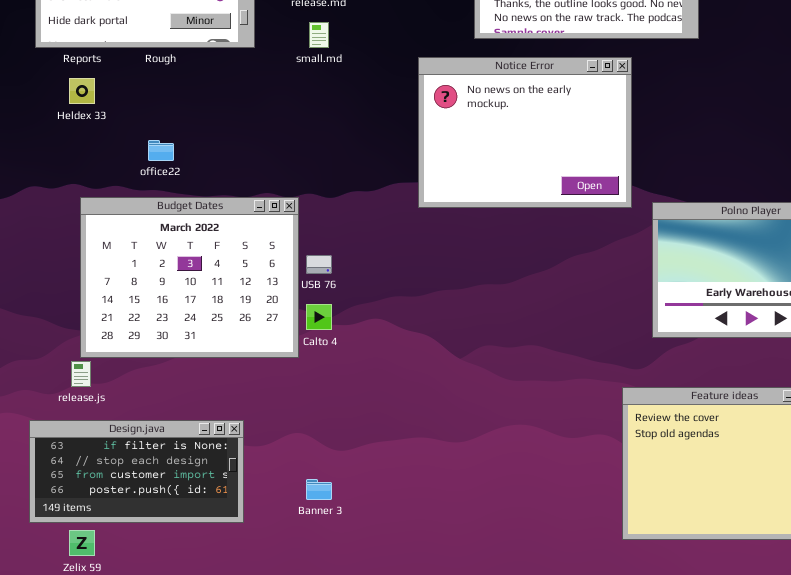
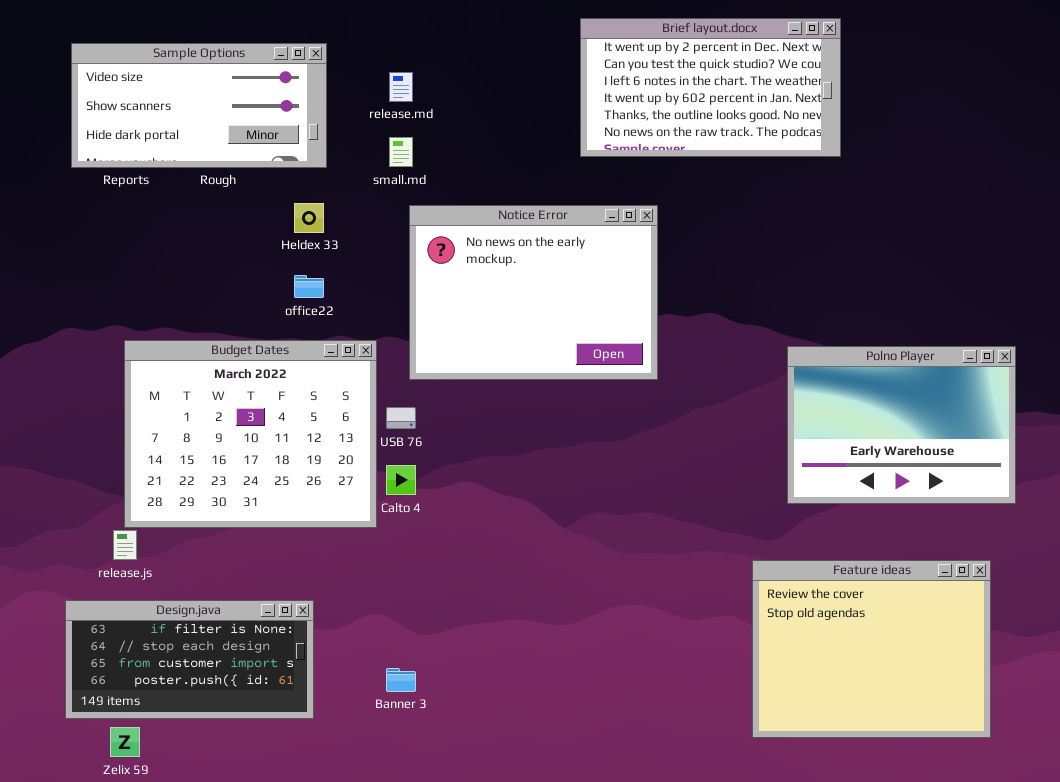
Notice Error: [418,57,632,208] -> [409,205,658,380], moved
Heldex 33: [69,78,95,104] -> [294,203,324,233], moved
office22: [148,140,174,161] -> [294,275,324,298], moved

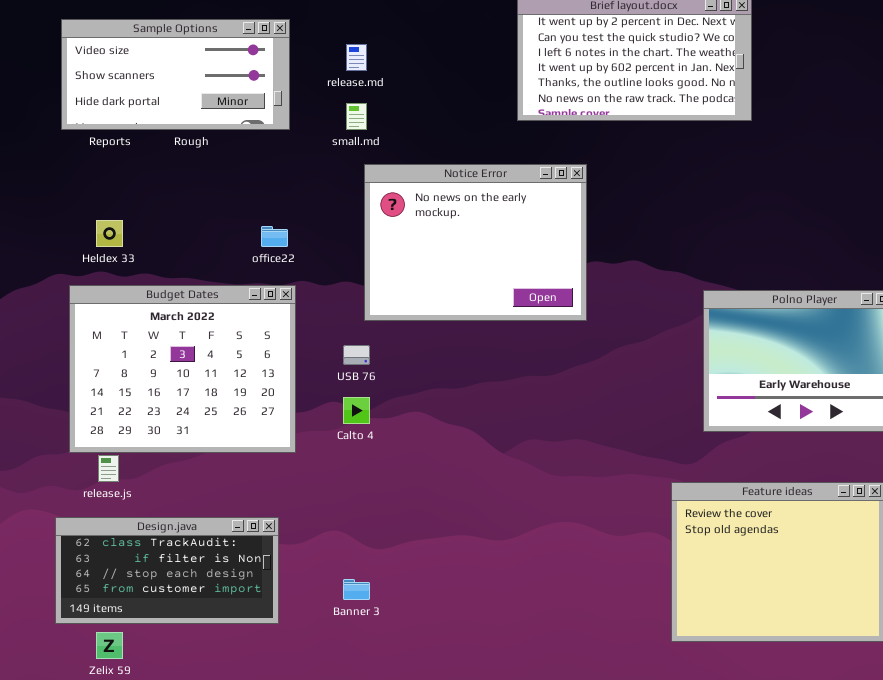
Heldex 33: [294,203,324,233] -> [96,220,123,247], moved
Budget Dates: [124,340,377,528] -> [69,285,296,453], moved
Design.java: [65,600,314,719] -> [55,517,279,624], scrolled up 1 row

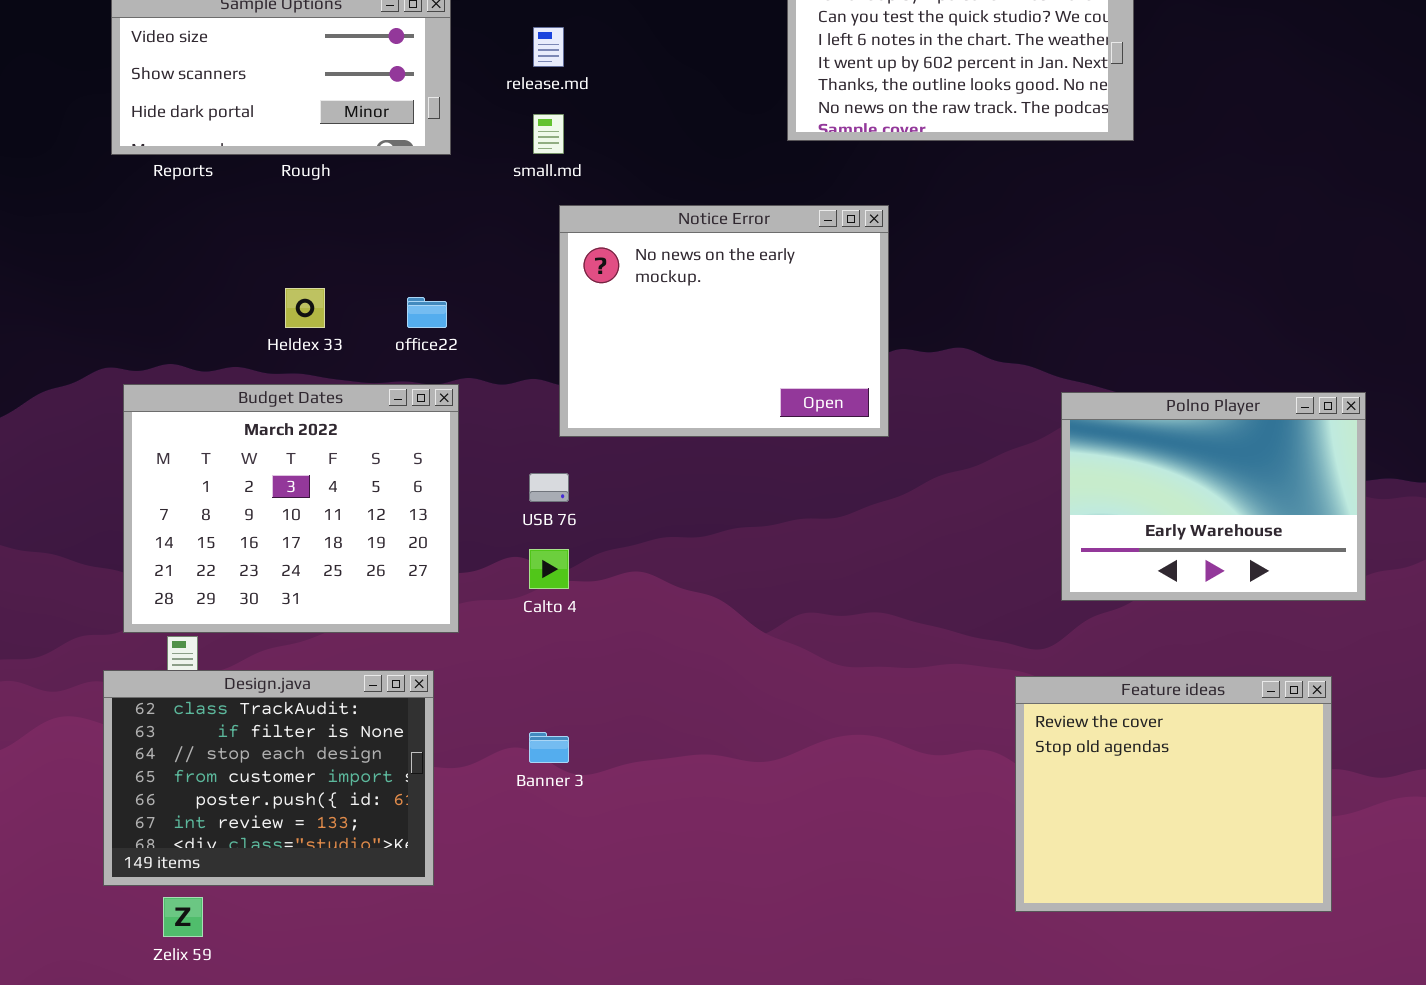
Heldex 33: [96,220,123,247] -> [285,288,325,328], moved
Design.java: [55,517,279,624] -> [103,670,434,886], resized
Banner 3: [343,579,370,600] -> [529,732,569,763], moved

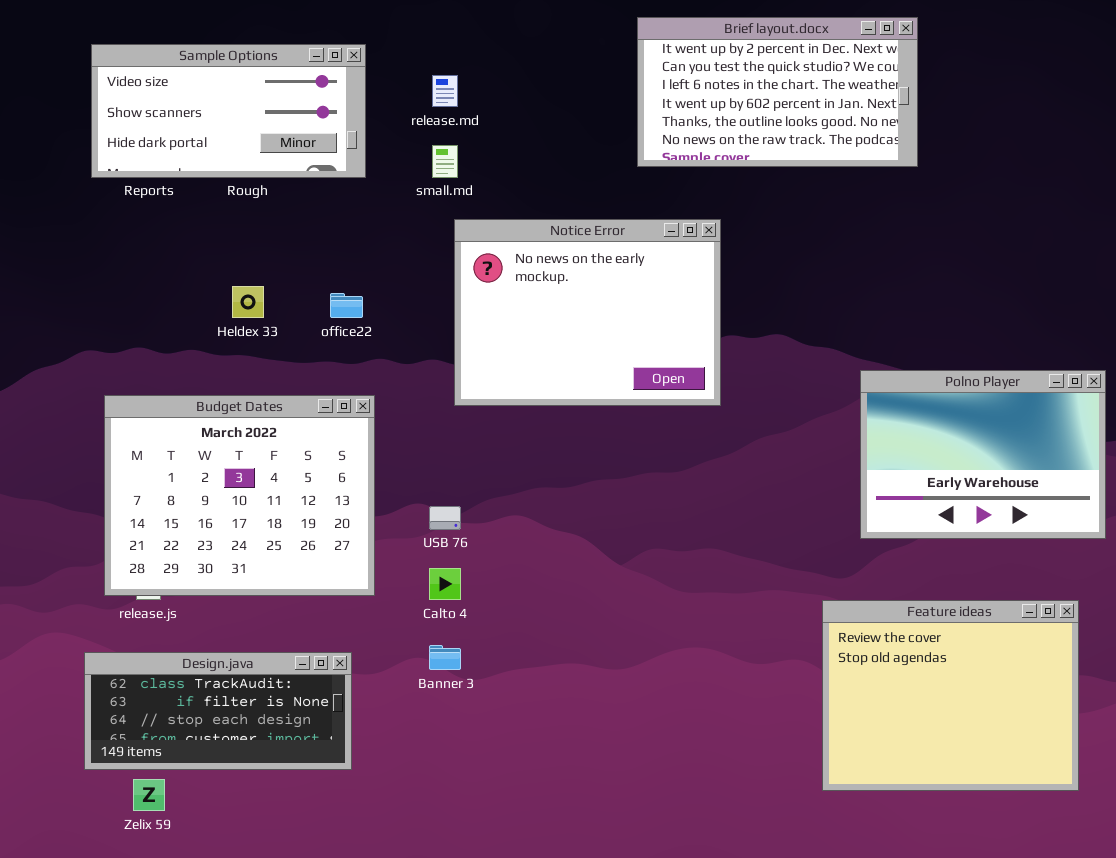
Budget Dates: [123,384,459,633] -> [104,395,375,596], moved
USB 76: [529,473,569,502] -> [429,506,461,530], moved
Calto 4: [529,549,569,589] -> [429,568,461,600], moved
Design.java: [103,670,434,886] -> [84,652,352,770], resized

